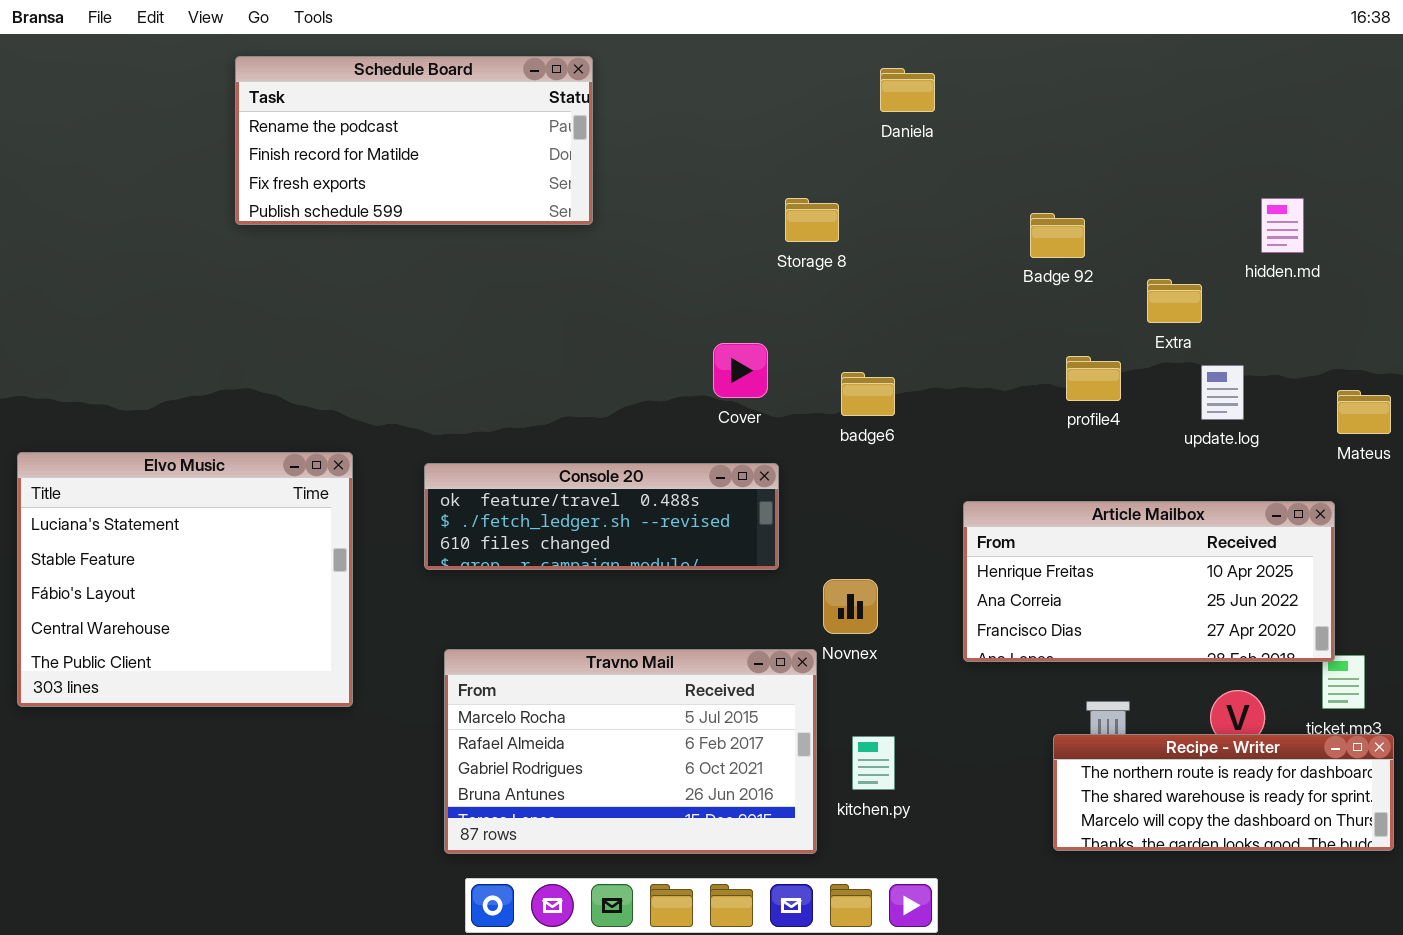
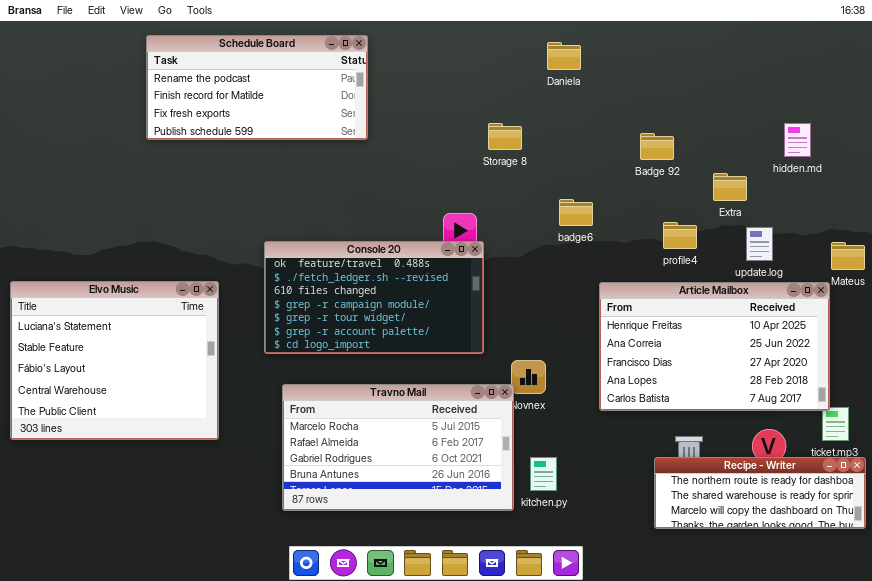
badge6: [841,372,895,416] -> [559,199,593,226], moved
Console 20: [424,463,779,570] -> [264,241,484,354], resized
Article Mailbox: [963,501,1335,662] -> [599,282,830,411], resized
Travno Mail: [444,649,817,854] -> [282,384,514,511], moved

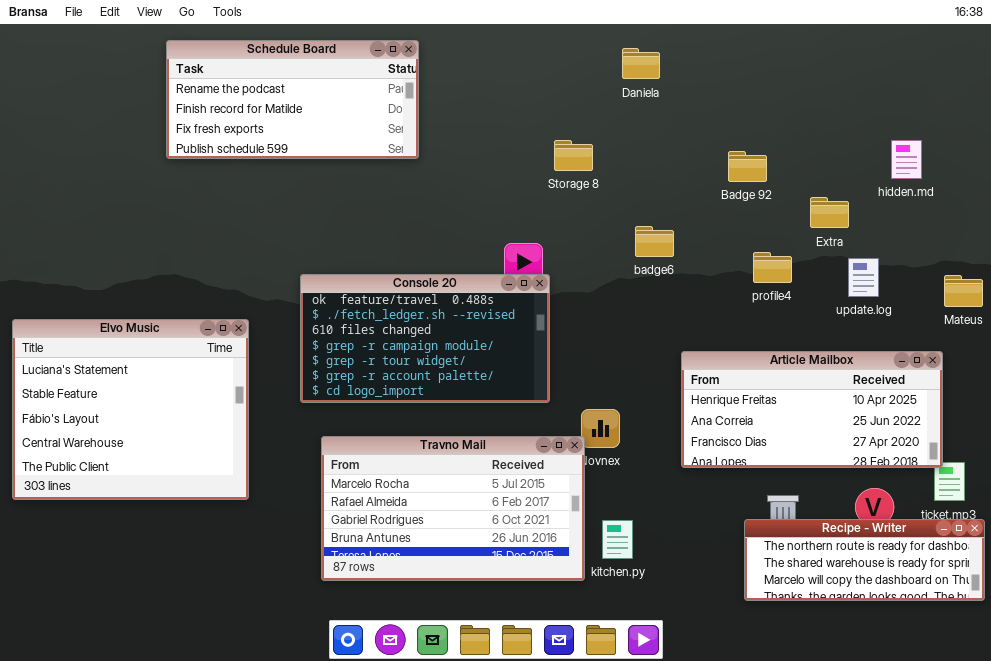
Article Mailbox: [599,282,830,411] -> [681,351,943,468], resized

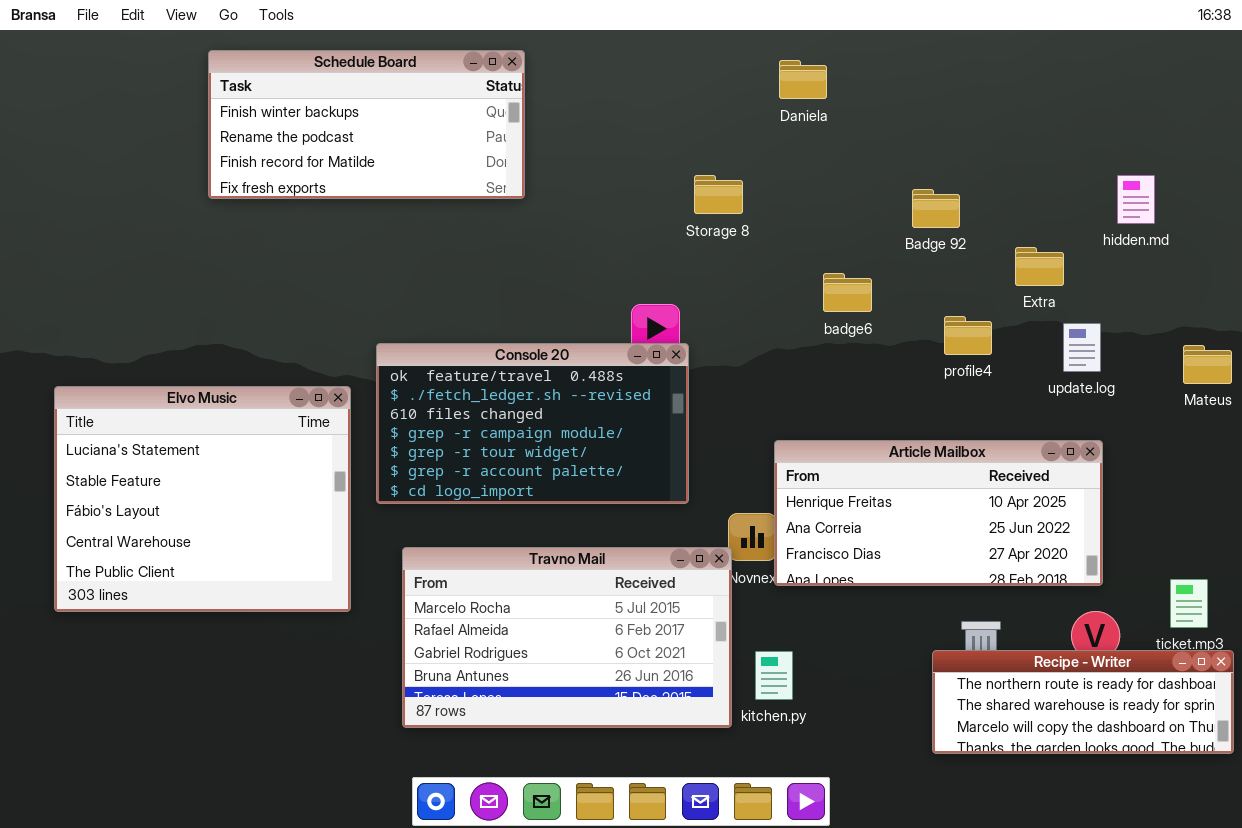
Schedule Board: [166,40,419,159] -> [208,50,525,199], scrolled up 1 row
badge6: [635,226,674,257] -> [823,273,872,312], moved
Elvo Music: [12,319,249,500] -> [54,386,351,612], moved
Article Mailbox: [681,351,943,468] -> [774,440,1103,586], moved

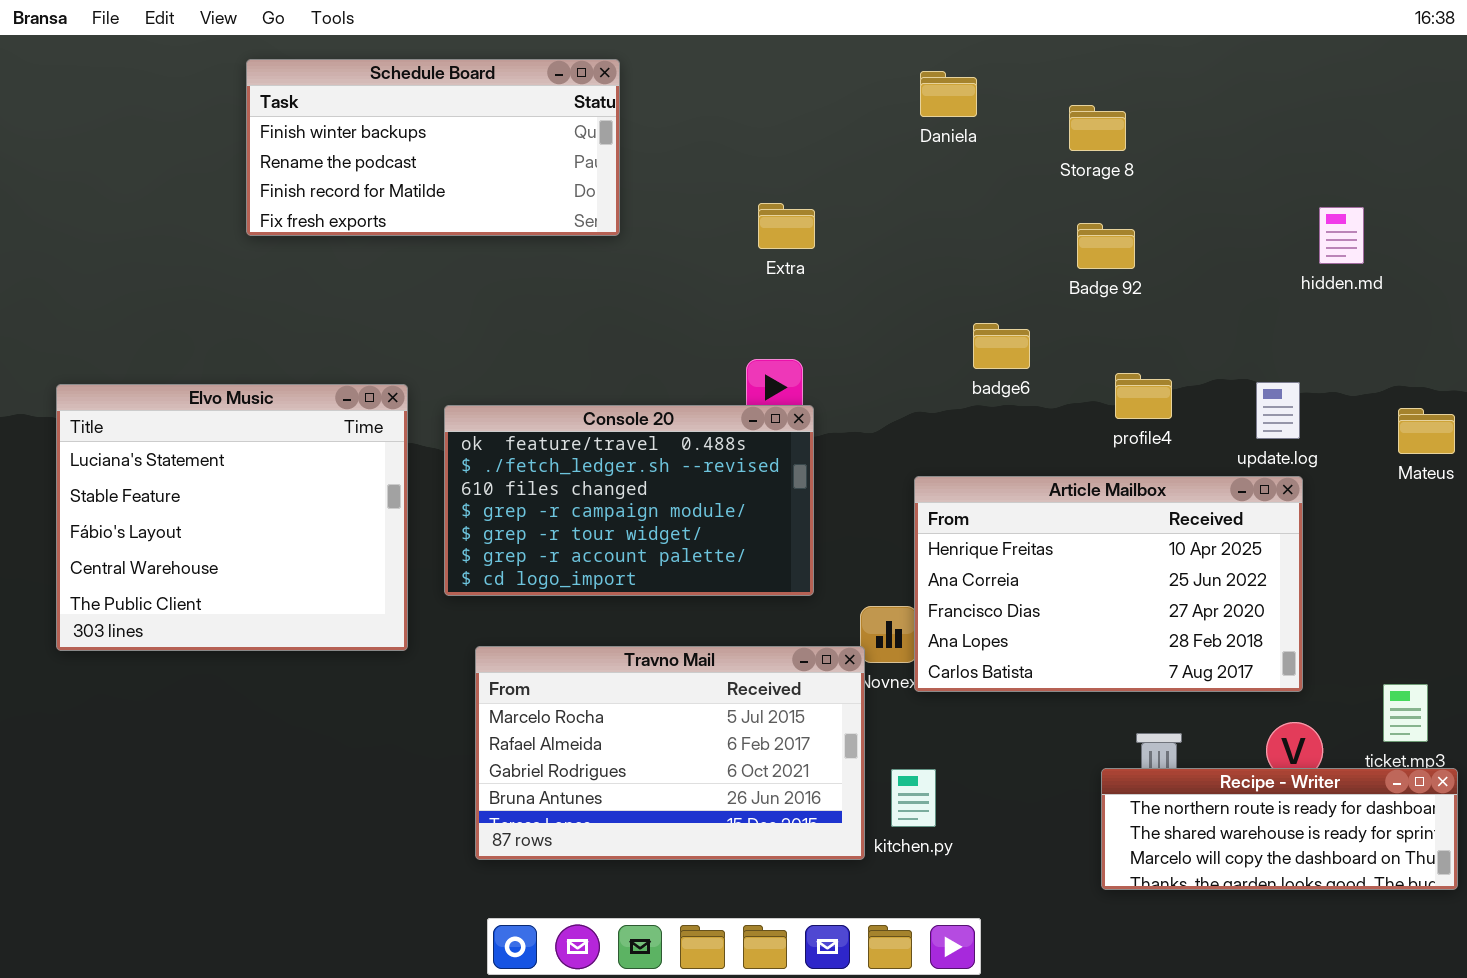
Storage 8: [694,175,743,214] -> [1069,105,1126,151], moved
Extra: [1015,247,1064,286] -> [758,203,815,249], moved
Elvo Music: [54,386,351,612] -> [56,384,408,651], moved
Article Mailbox: [774,440,1103,586] -> [914,476,1303,692], resized

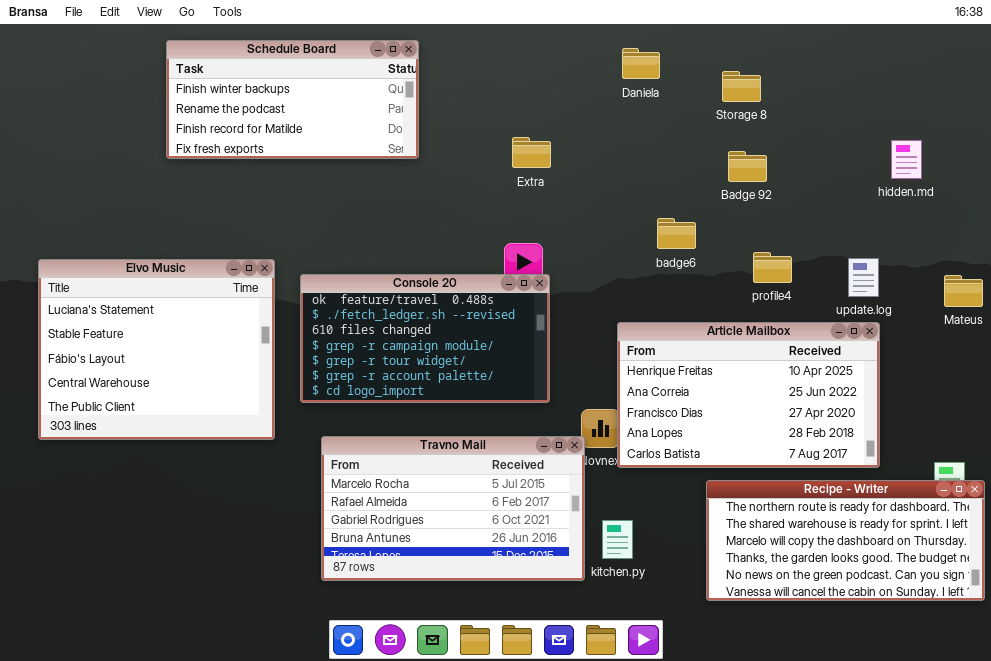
Recipe - Writer: [1101,768,1458,890] -> [706,480,985,601], resized

